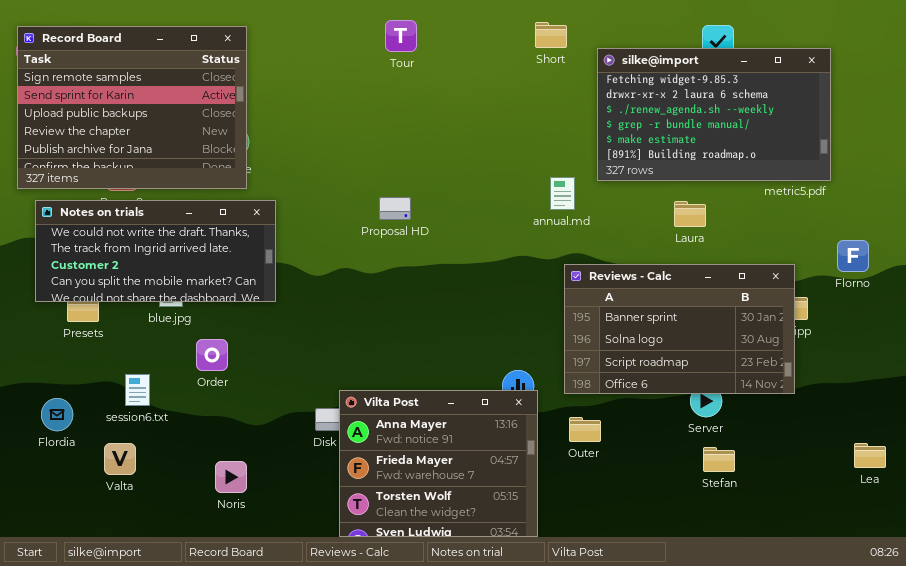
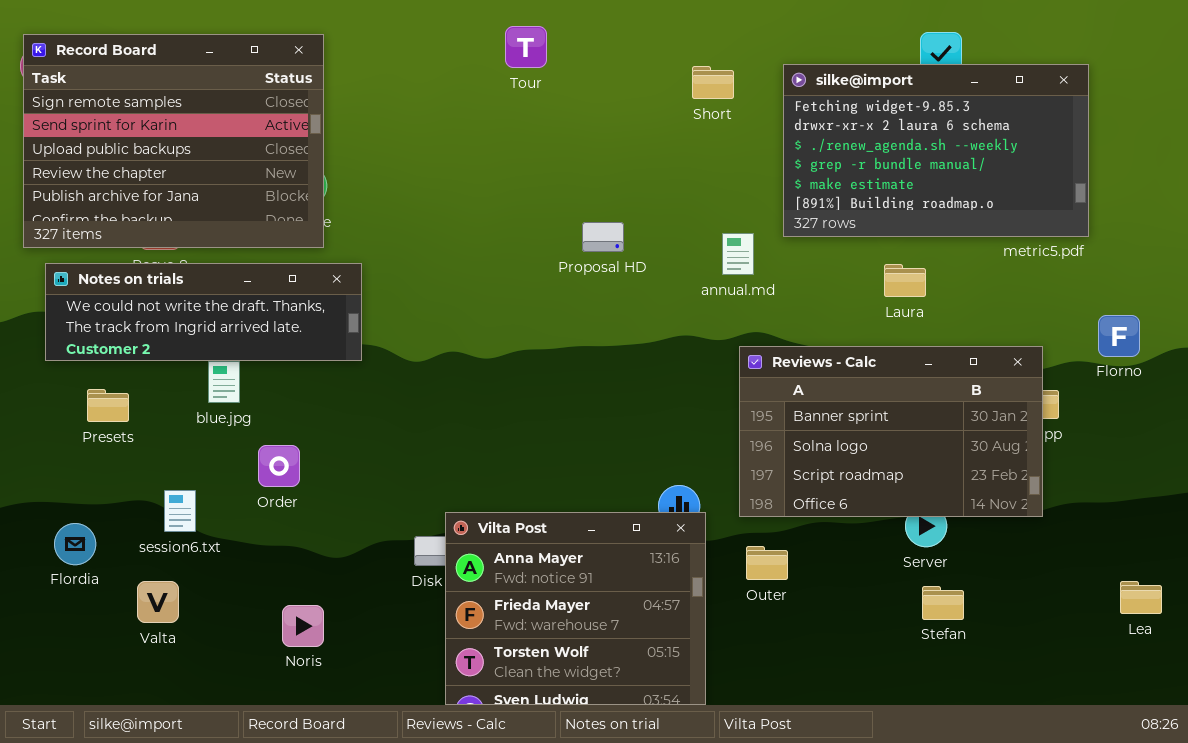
Short: [535,22,567,48] -> [692,66,734,99], moved
Proposal HD: [379,197,411,220] -> [582,222,624,252], moved
Notes on trials: [35,200,276,302] -> [45,263,362,361], resized

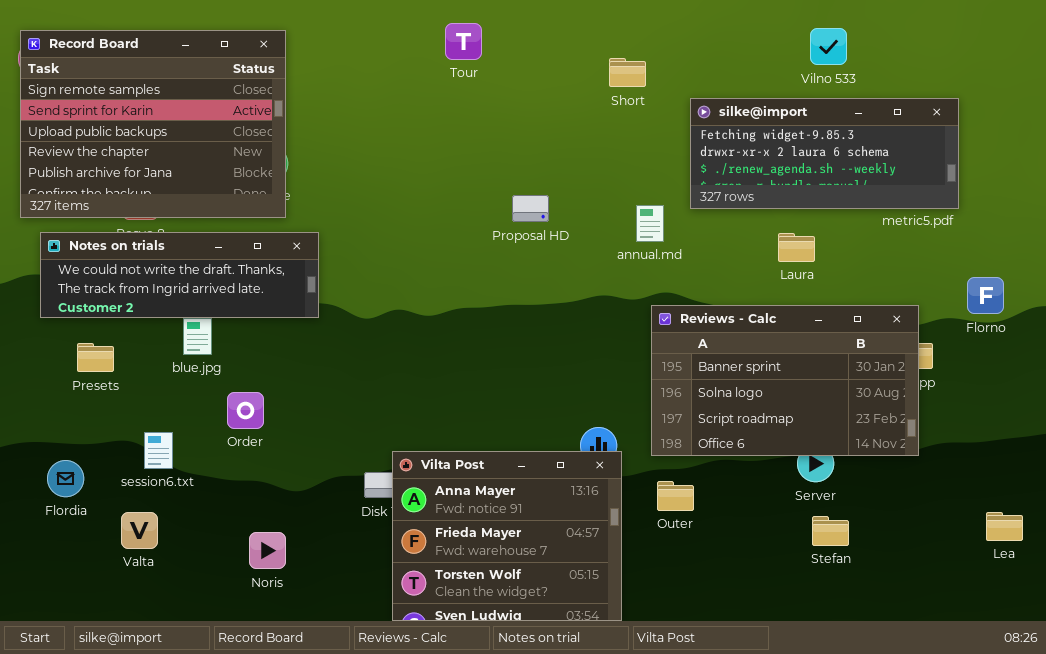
silke@import: [783,64,1089,237] -> [690,98,959,209], resized

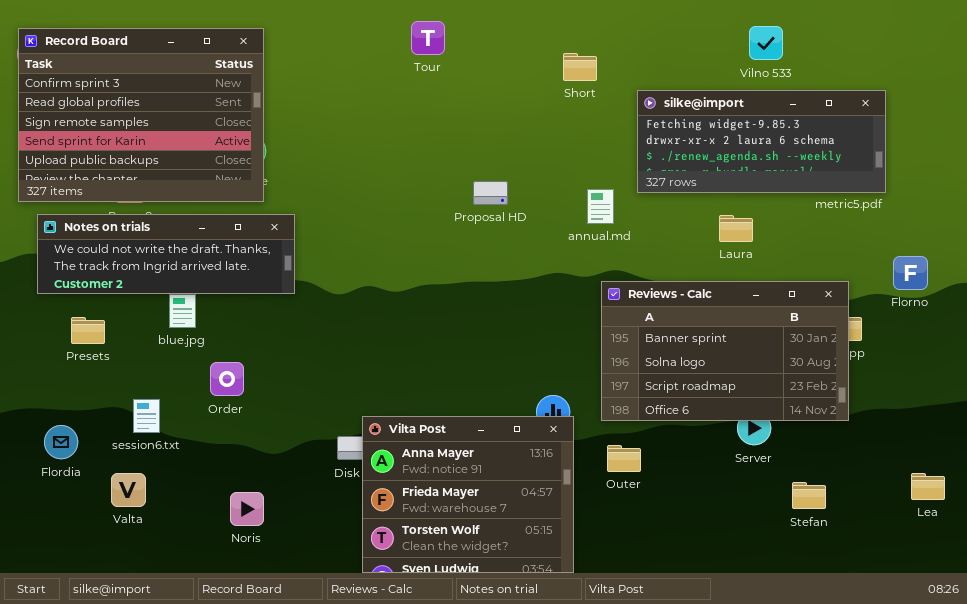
Record Board: [20,30,286,218] -> [18,28,264,202], scrolled up 2 rows
Stefan: [812,516,849,546] -> [792,482,826,509], moved

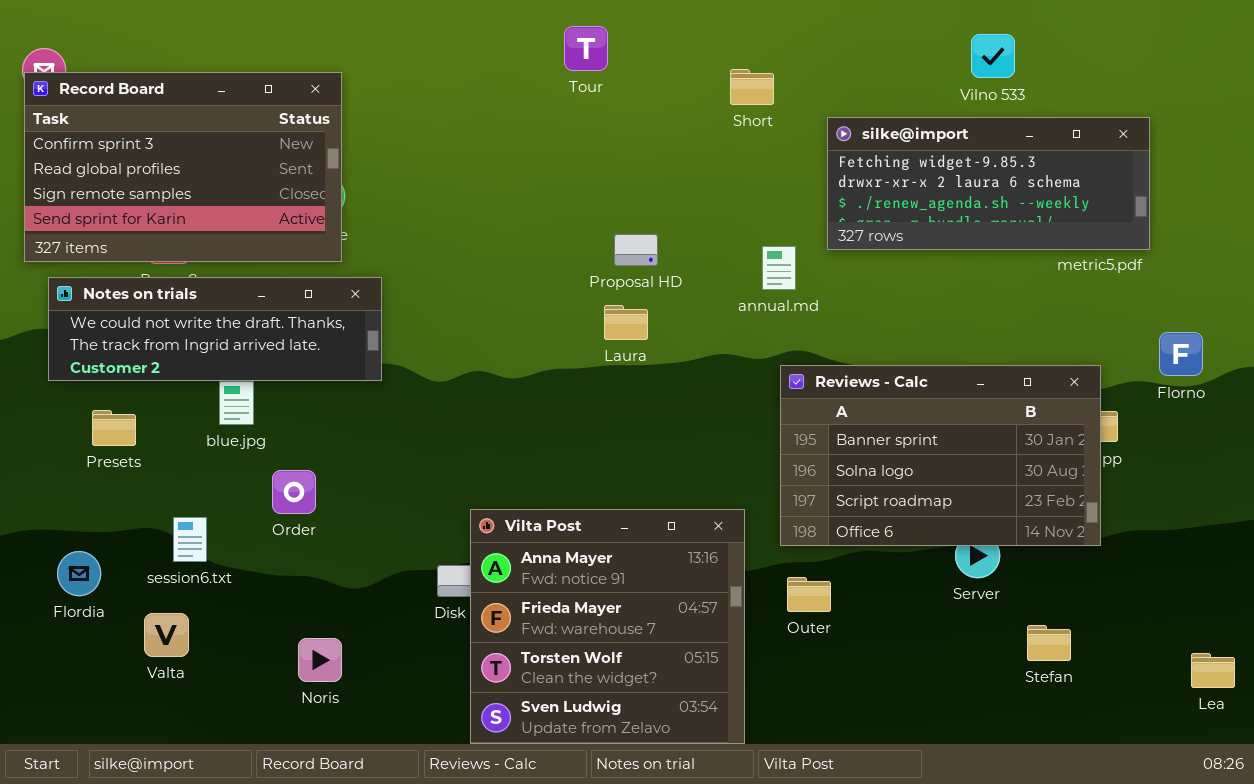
Tour: [411,21,445,55] -> [564,26,608,71], moved
Record Board: [18,28,264,202] -> [24,72,342,262], resized
Laura: [719,215,753,242] -> [604,305,648,340], moved
Vilta Post: [362,416,574,573] -> [470,509,745,744], resized
Lea: [911,473,945,500] -> [1191,653,1235,688], moved

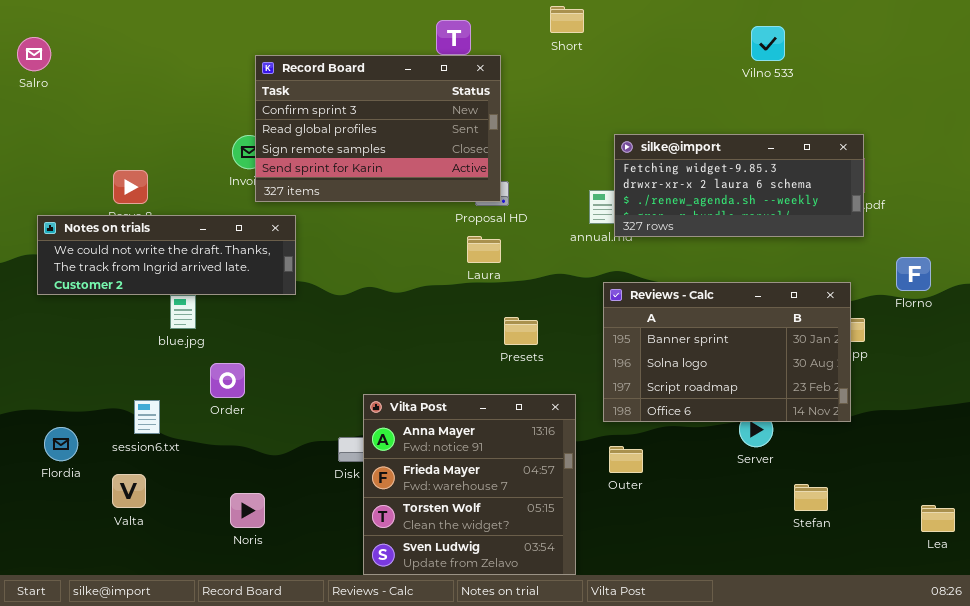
Short: [730,69,774,105] -> [550,6,584,33], moved
Record Board: [24,72,342,262] -> [255,55,501,202], moved
silke@import: [827,117,1150,250] -> [614,134,864,237], moved
Presets: [92,410,136,446] -> [504,317,538,345], moved

